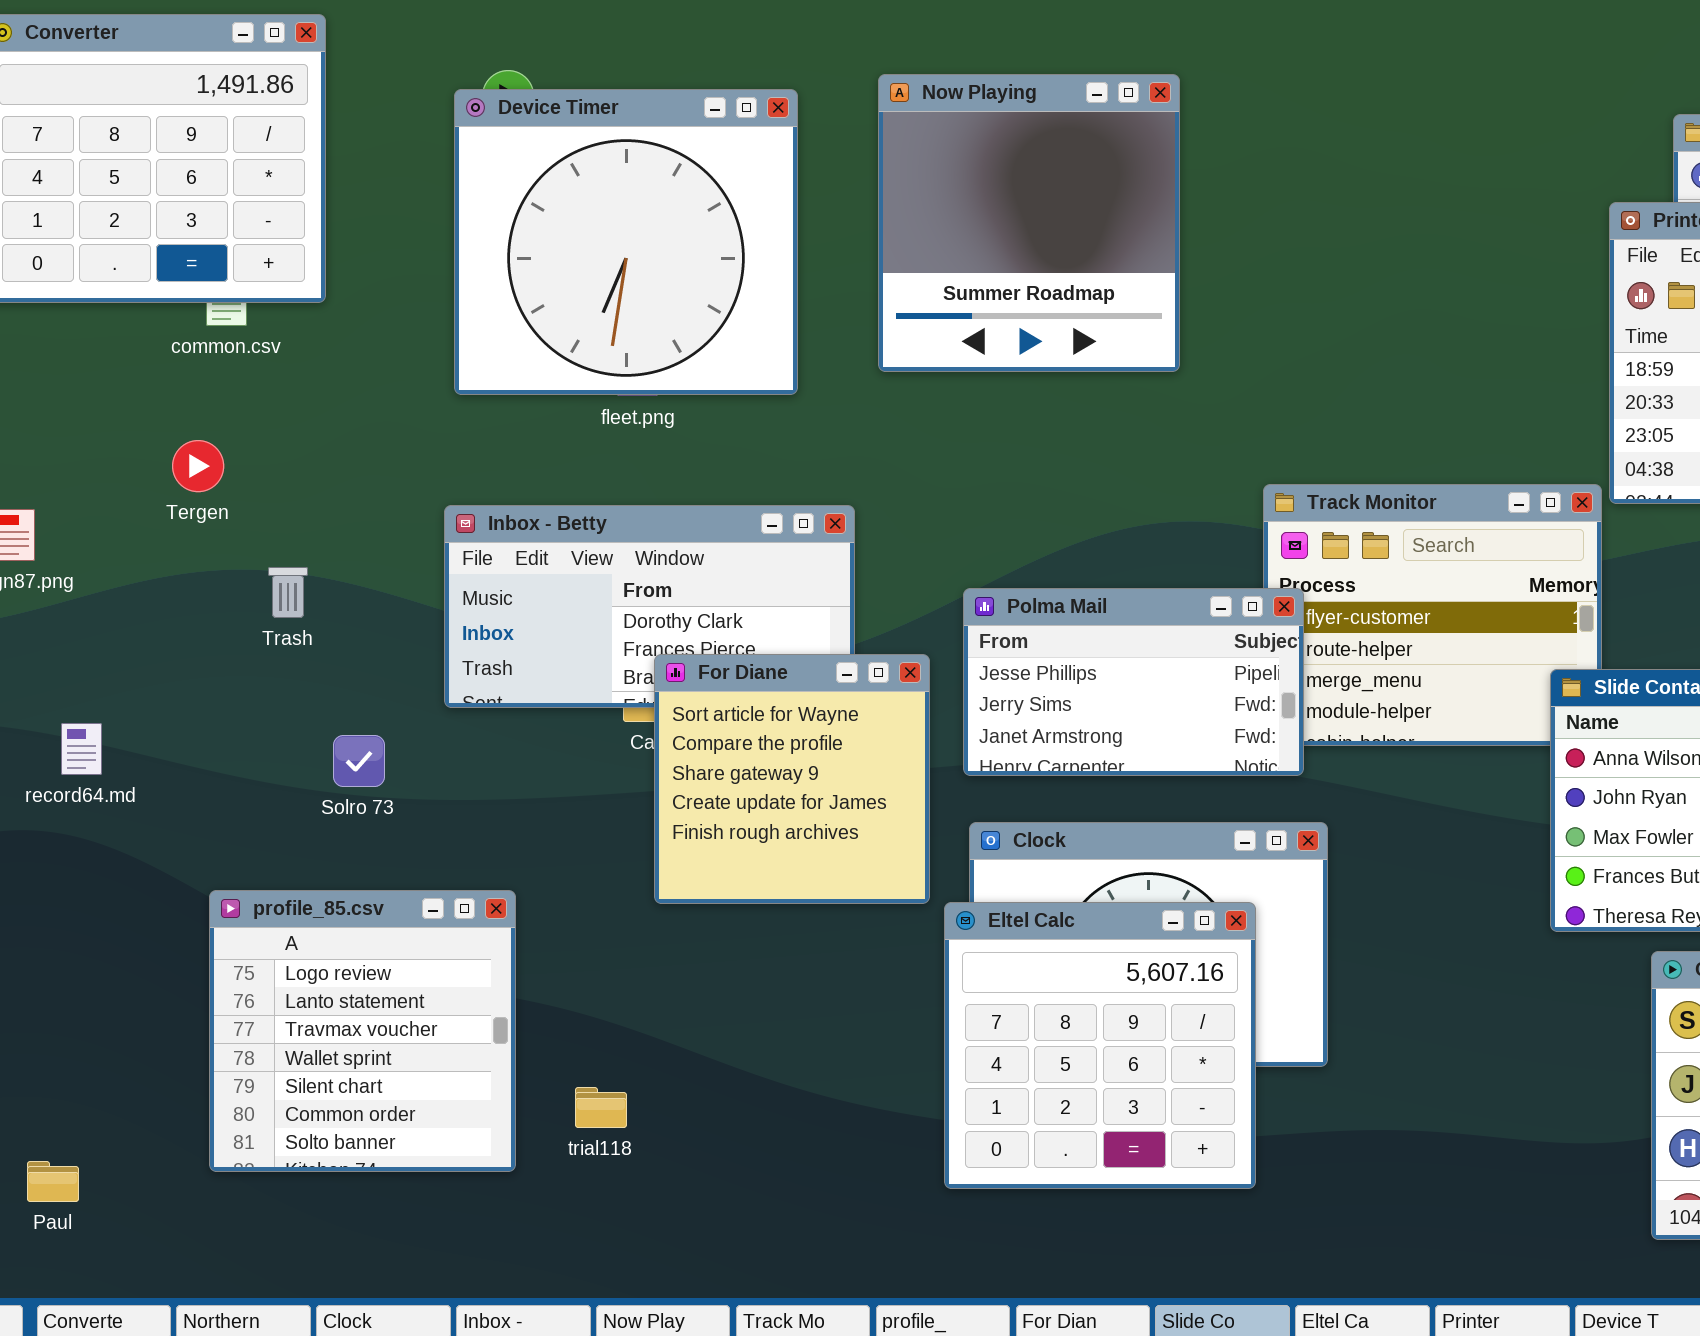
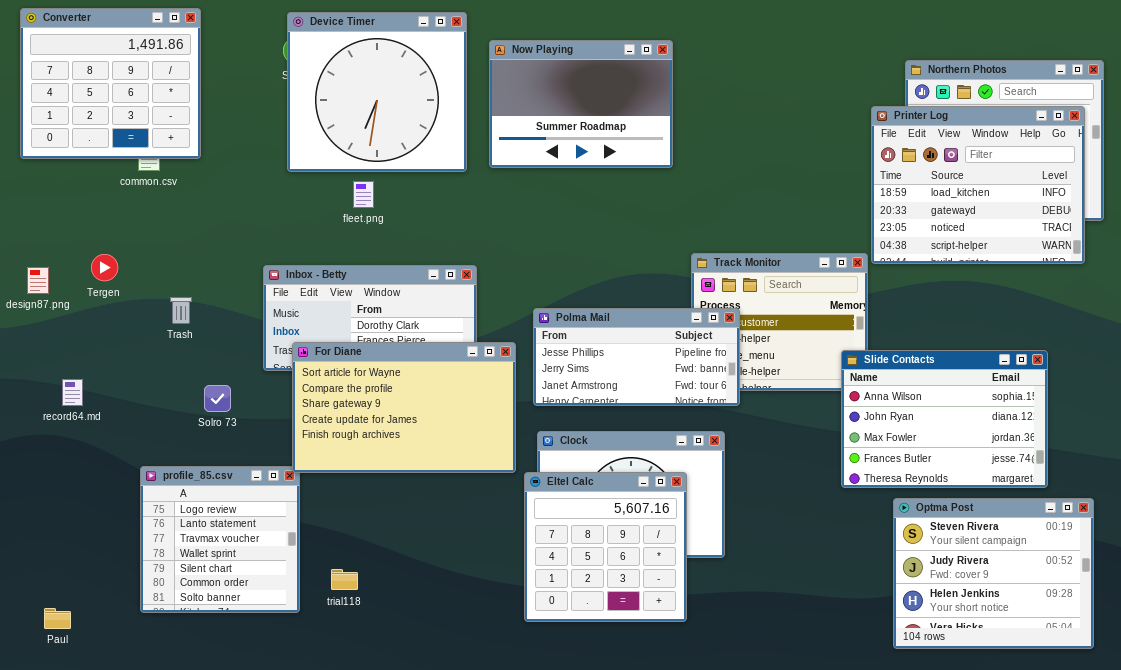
Now Playing: [878,74,1180,372] -> [489,40,673,168], resized
Device Timer: [454,89,798,395] -> [287,12,467,172], moved
Tergen: [172,440,224,492] -> [91,254,118,281], moved
Polma Mail: [963,588,1304,776] -> [533,308,740,406], resized
For Diane: [654,654,930,904] -> [292,342,516,473], resized

